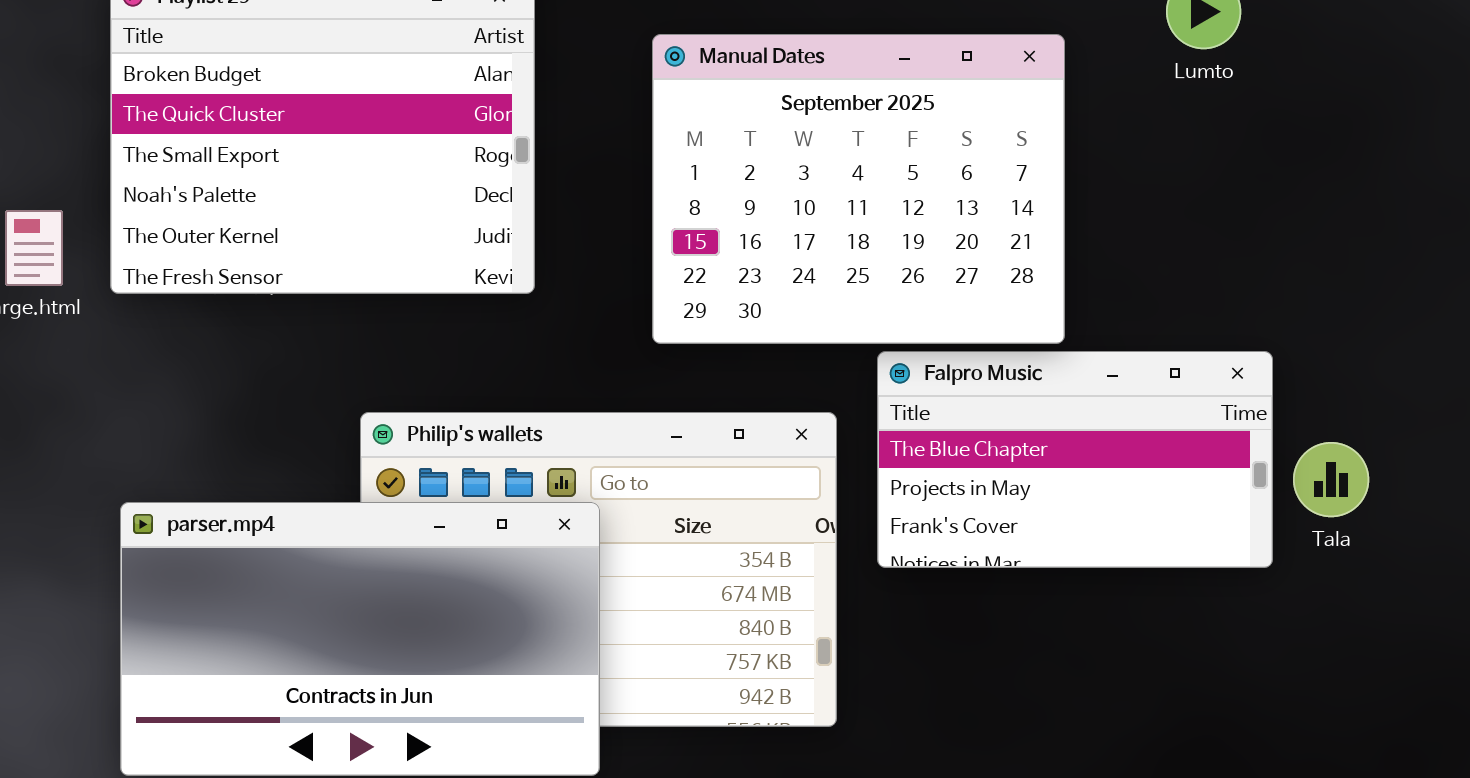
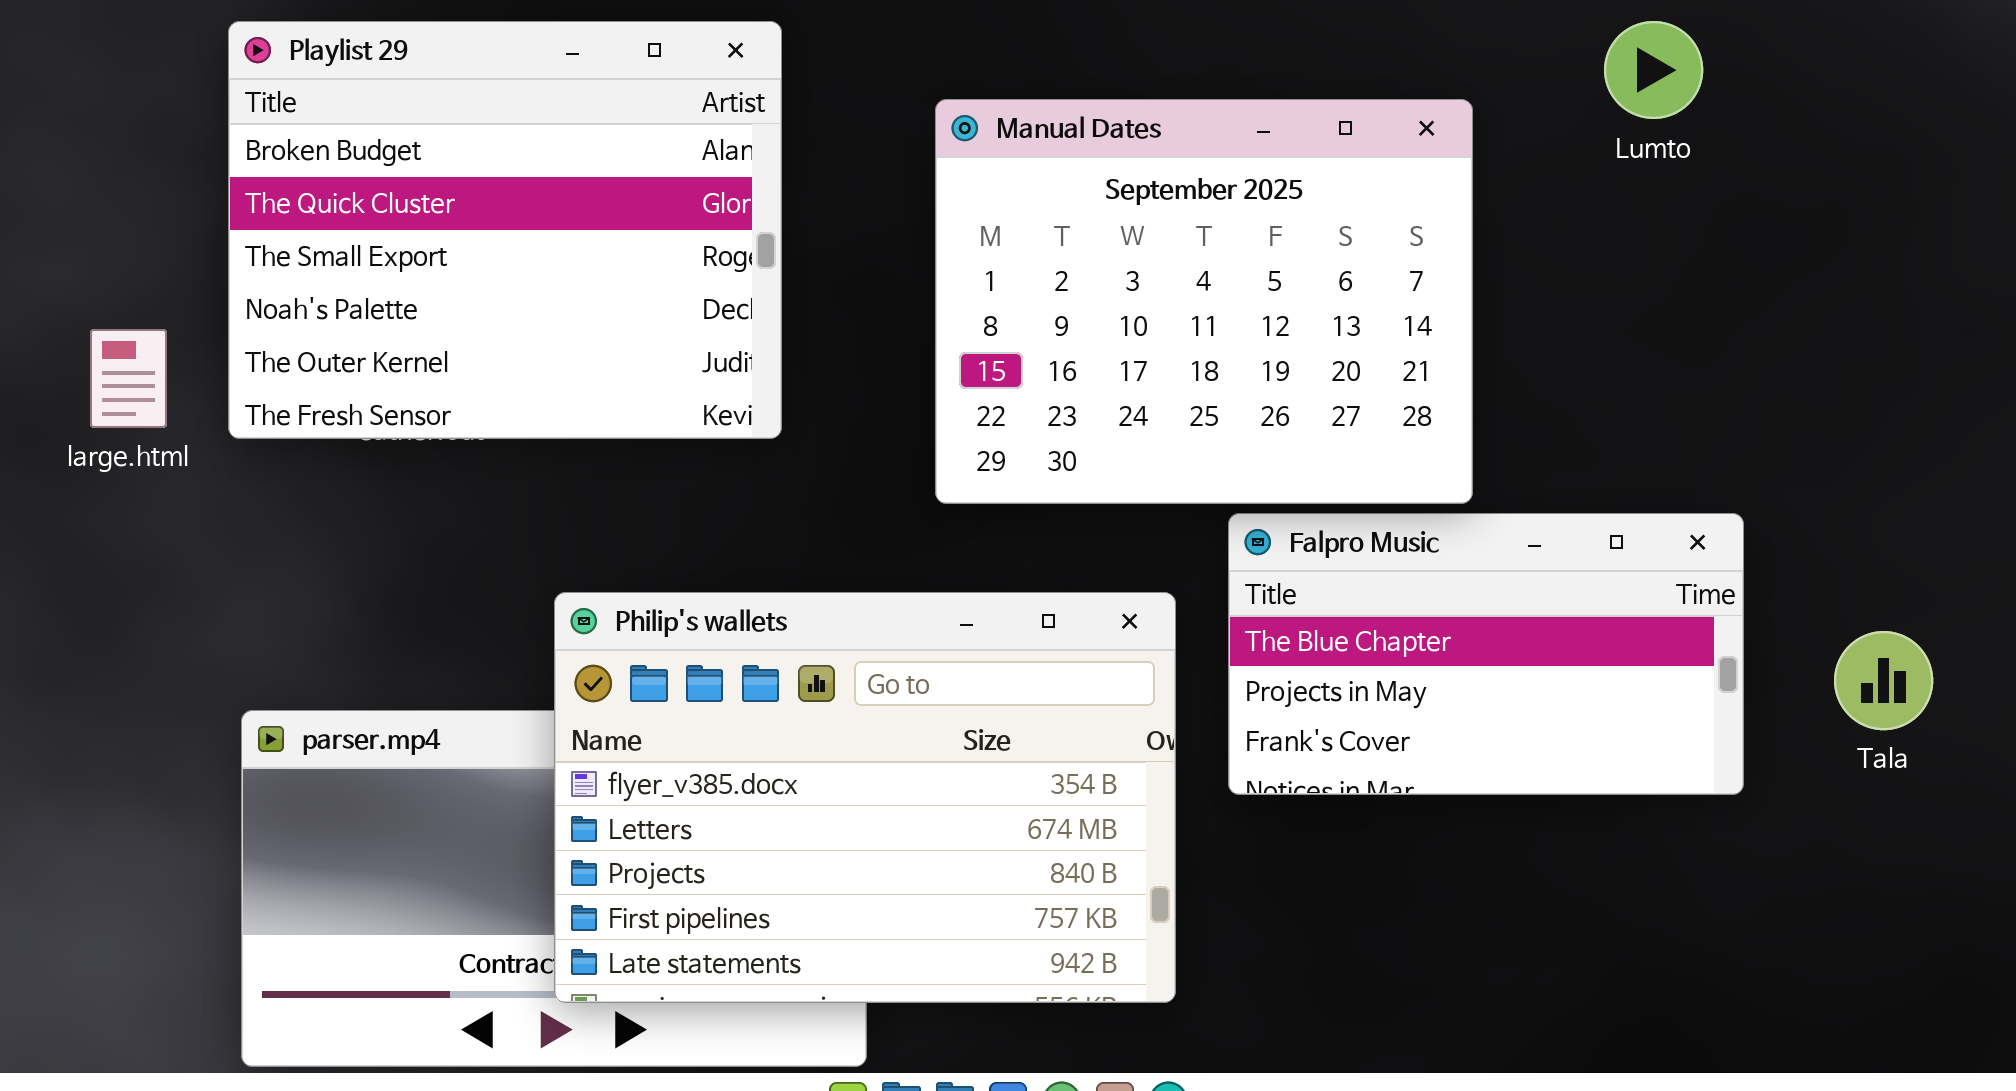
Philip's wallets: [360,412,837,727] -> [554,592,1176,1003], raised
Tala: [1293,442,1369,517] -> [1834,631,1933,730], moved

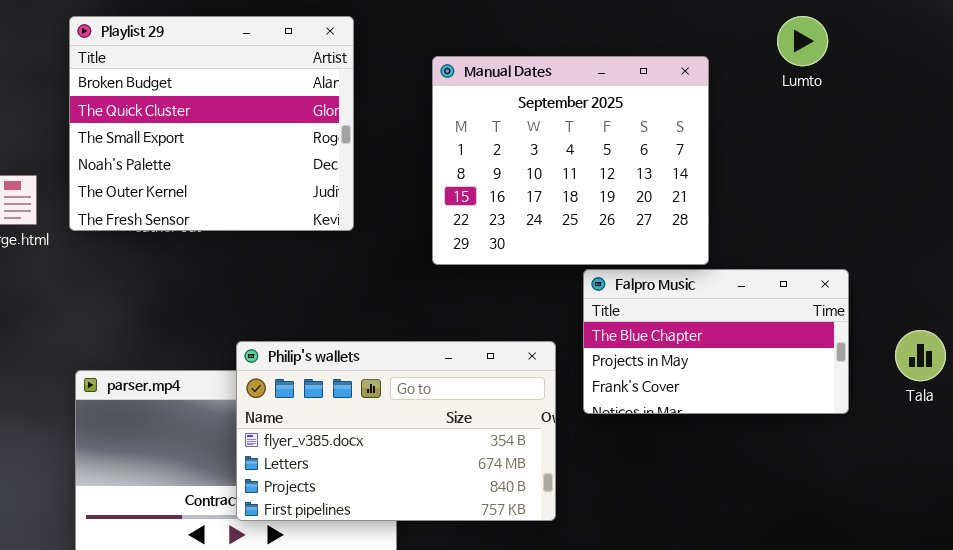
Philip's wallets: [554,592,1176,1003] -> [236,341,556,521], resized

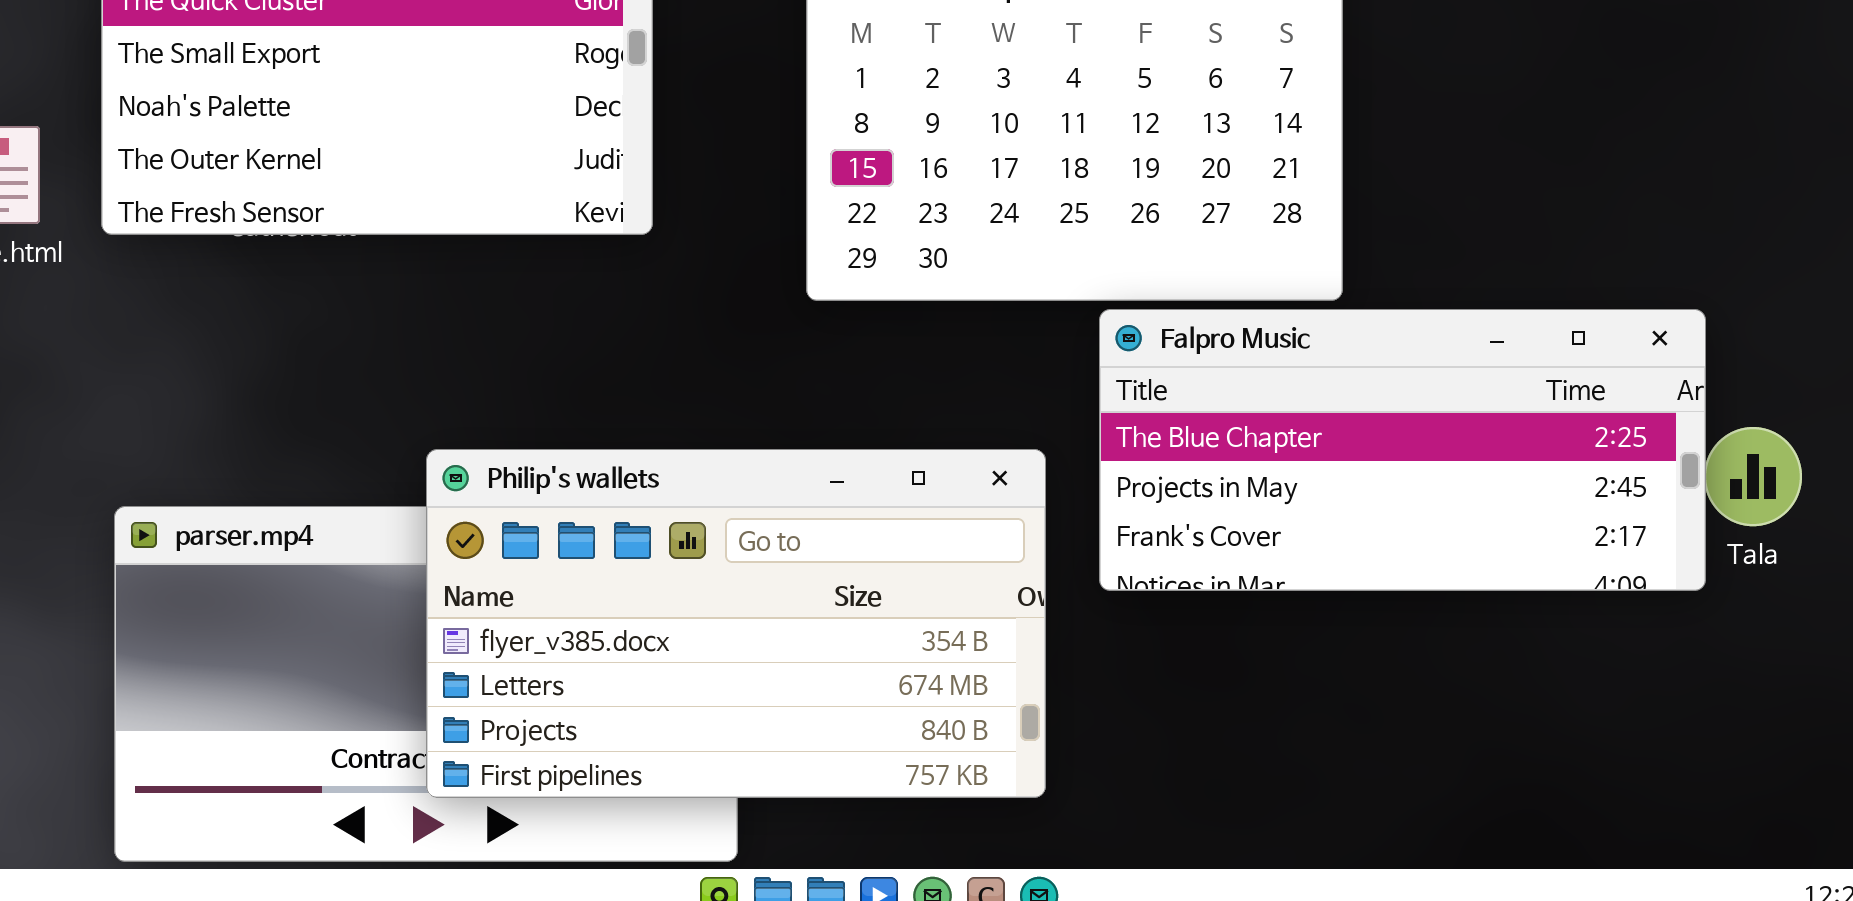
Falpro Music: [583,269,849,414] -> [1099,309,1706,591], resized

